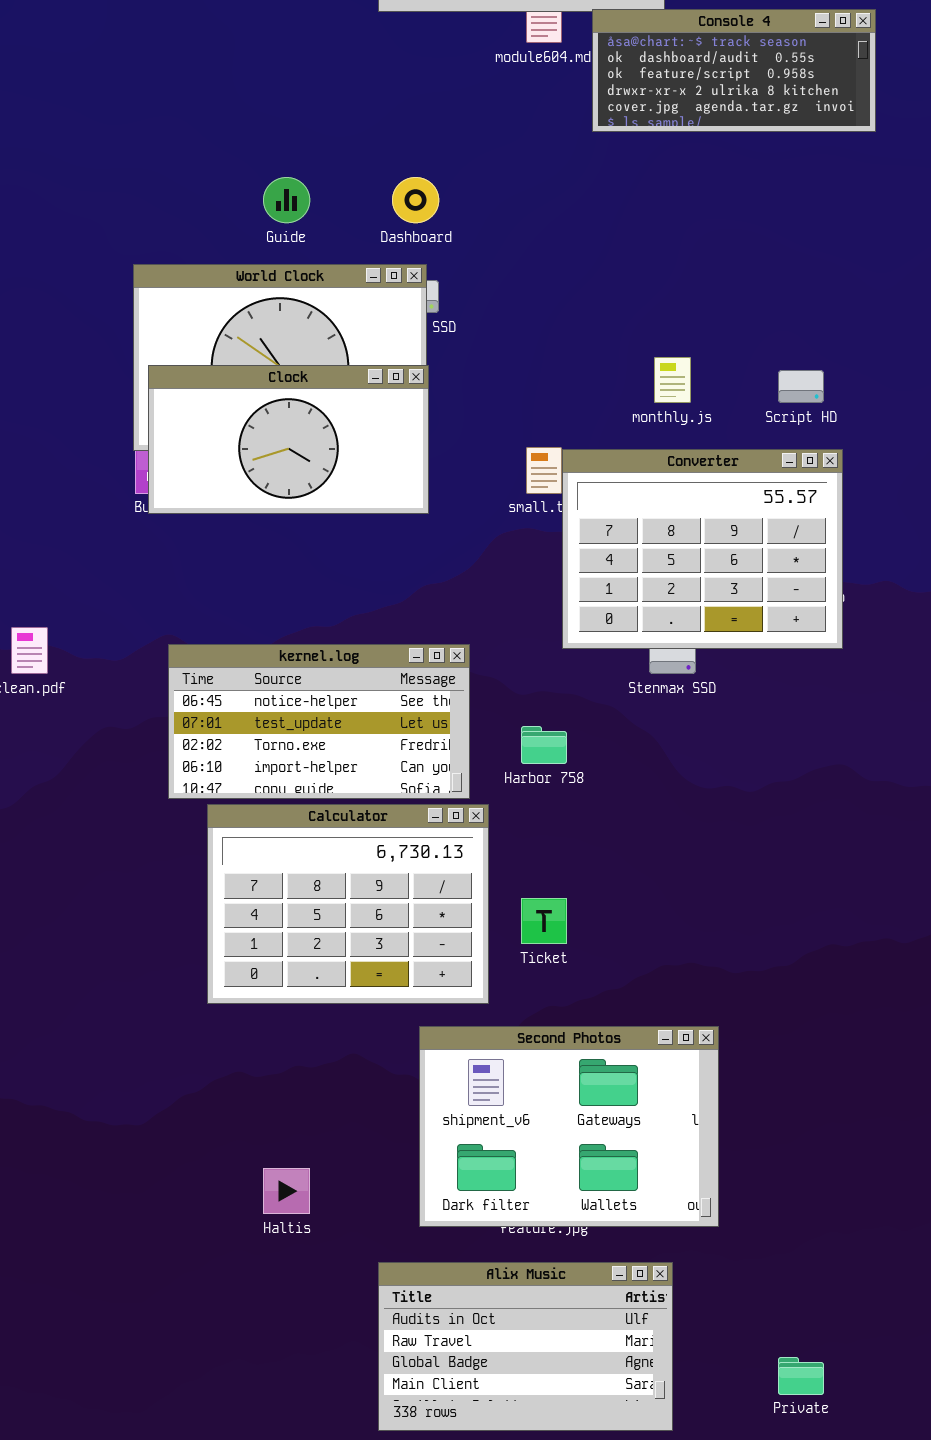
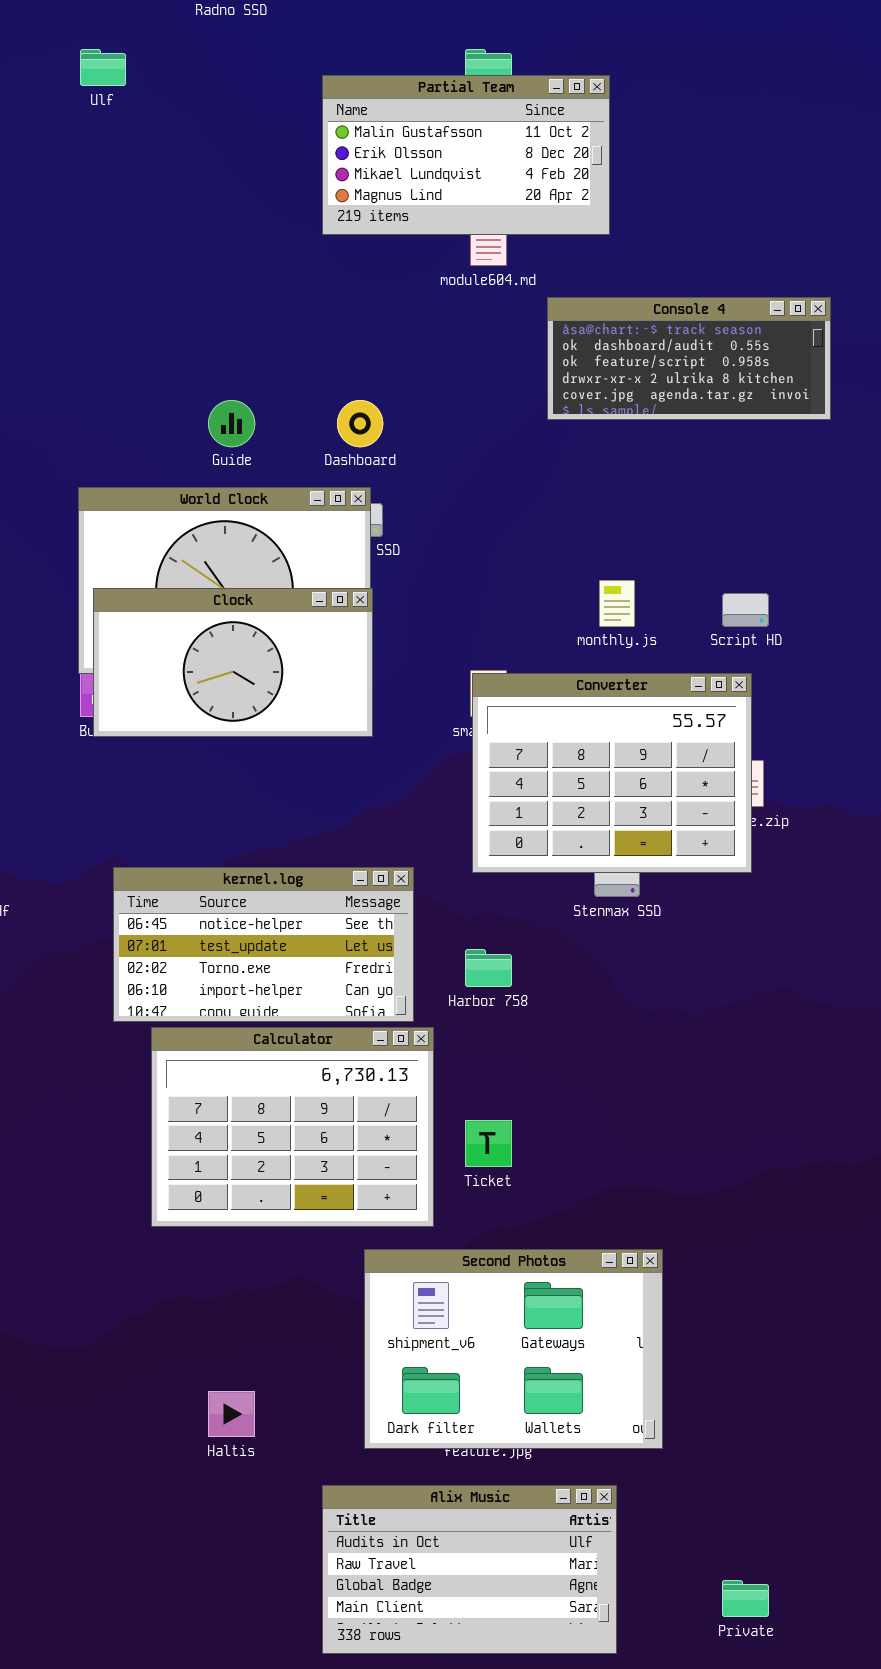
Console 4: [592,9,876,132] -> [547,297,831,420], moved
Converter: [562,449,843,649] -> [472,673,752,873], moved

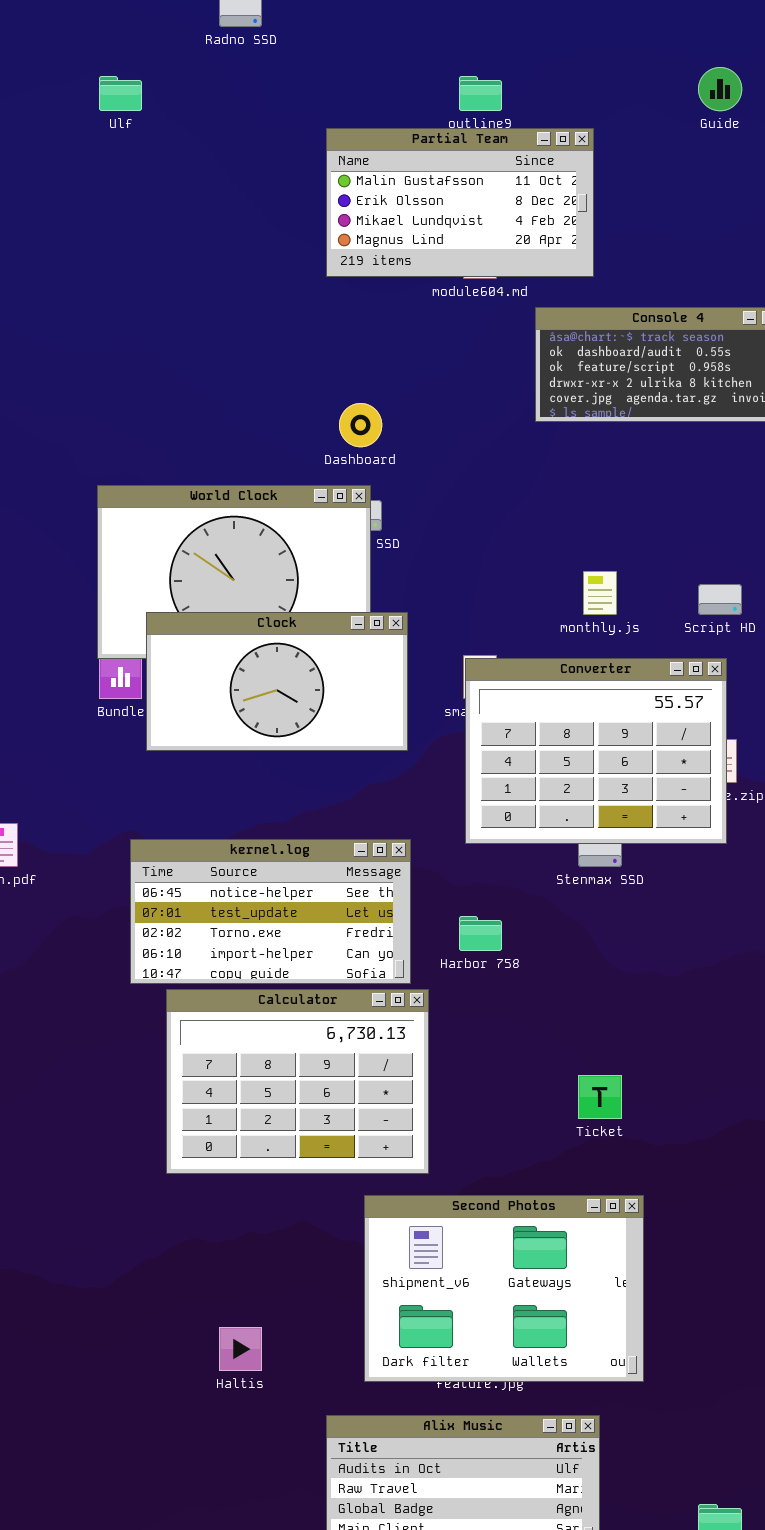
Partial Team: [322,75,610,235] -> [326,128,594,277], moved
Guide: [208,400,255,447] -> [698,67,742,111], moved
Clock: [93,588,373,737] -> [146,612,408,751], moved
Ticket: [465,1120,512,1167] -> [578,1075,622,1119], moved

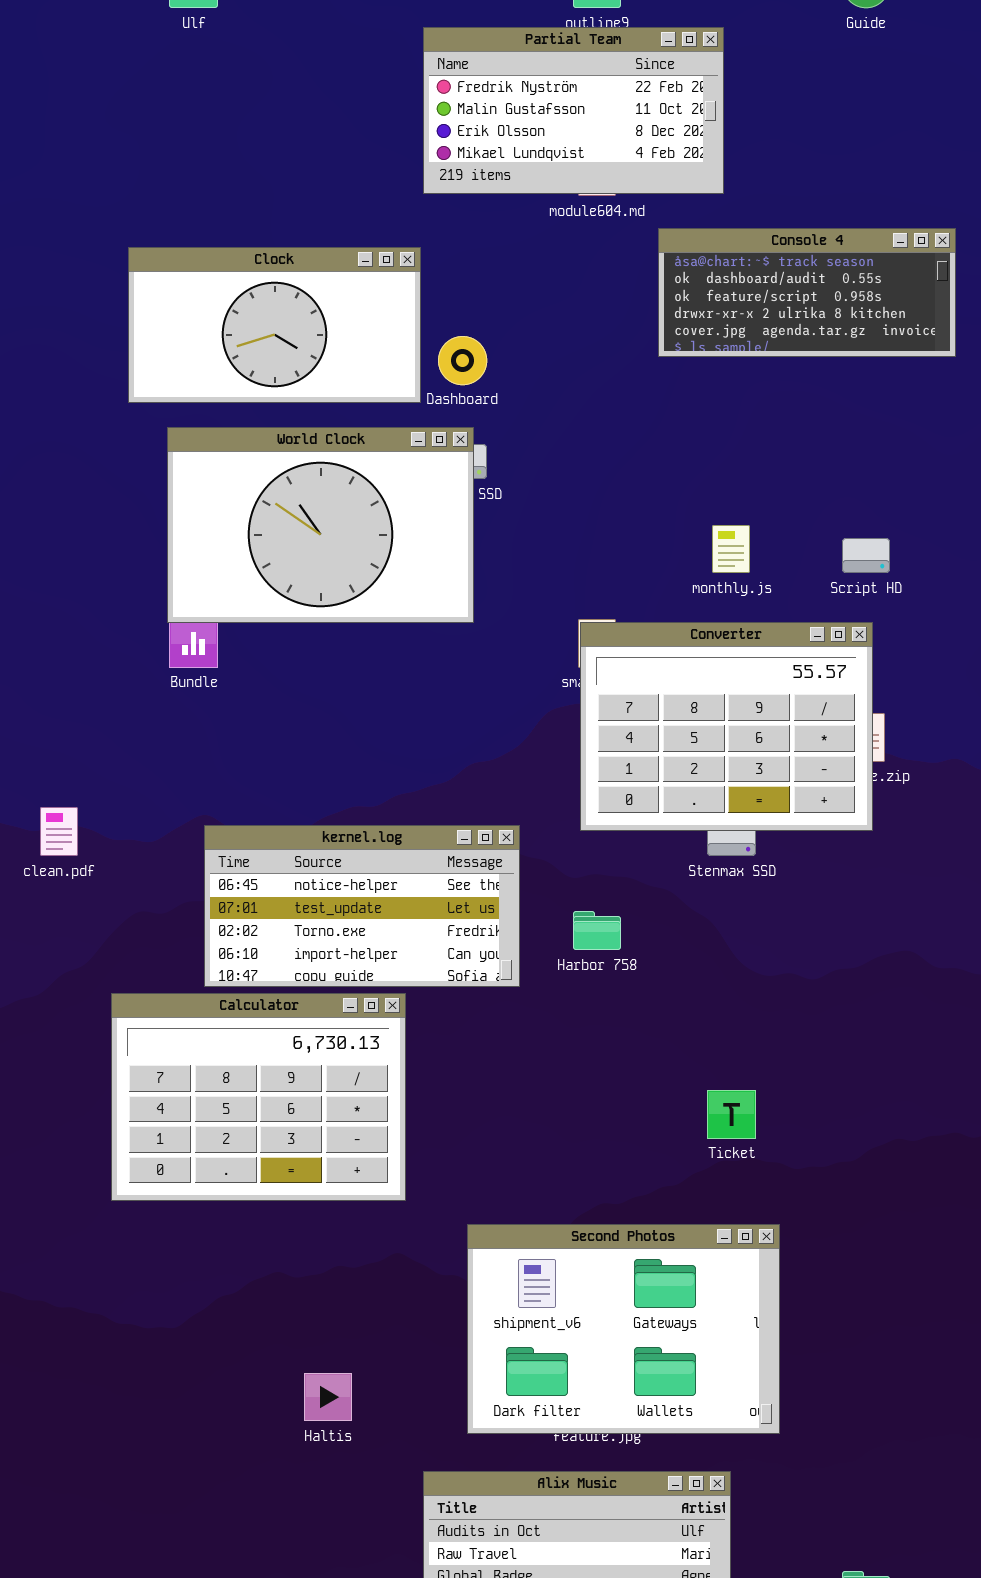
Partial Team: [326,128,594,277] -> [423,27,724,194], scrolled up 1 row
Clock: [146,612,408,751] -> [128,247,421,403], moved
Calculator: [166,989,429,1174] -> [111,993,406,1201], moved

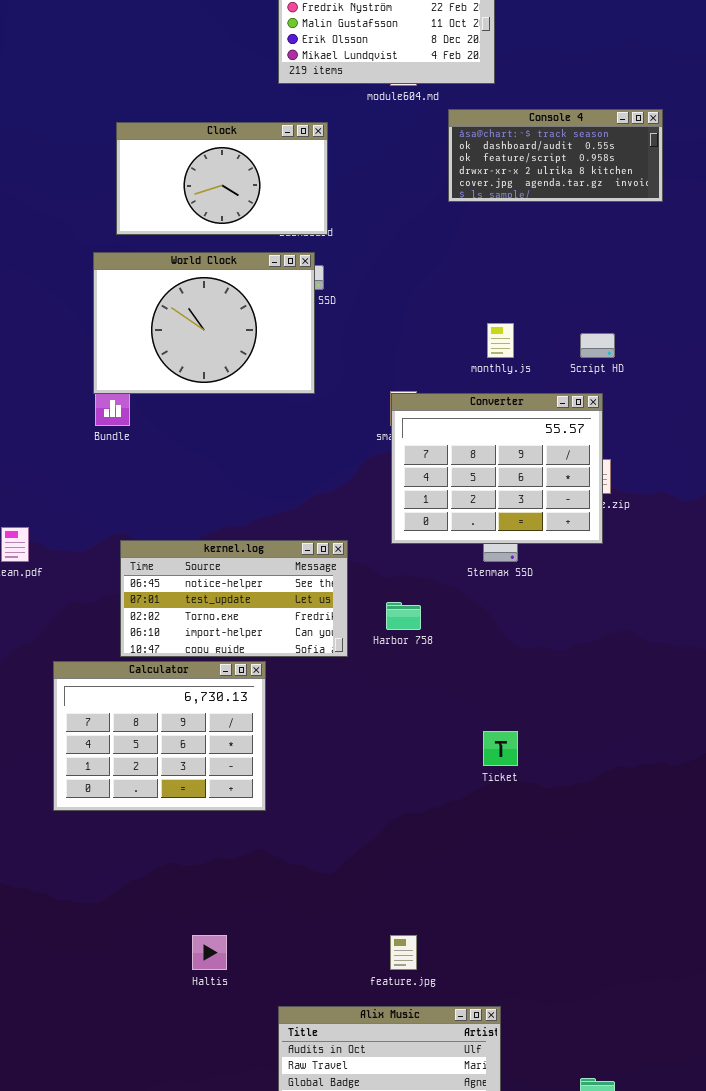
Clock: [128,247,421,403] -> [116,122,328,235], moved
Second Photos: [467,1224,780,1434] -> none, closed

